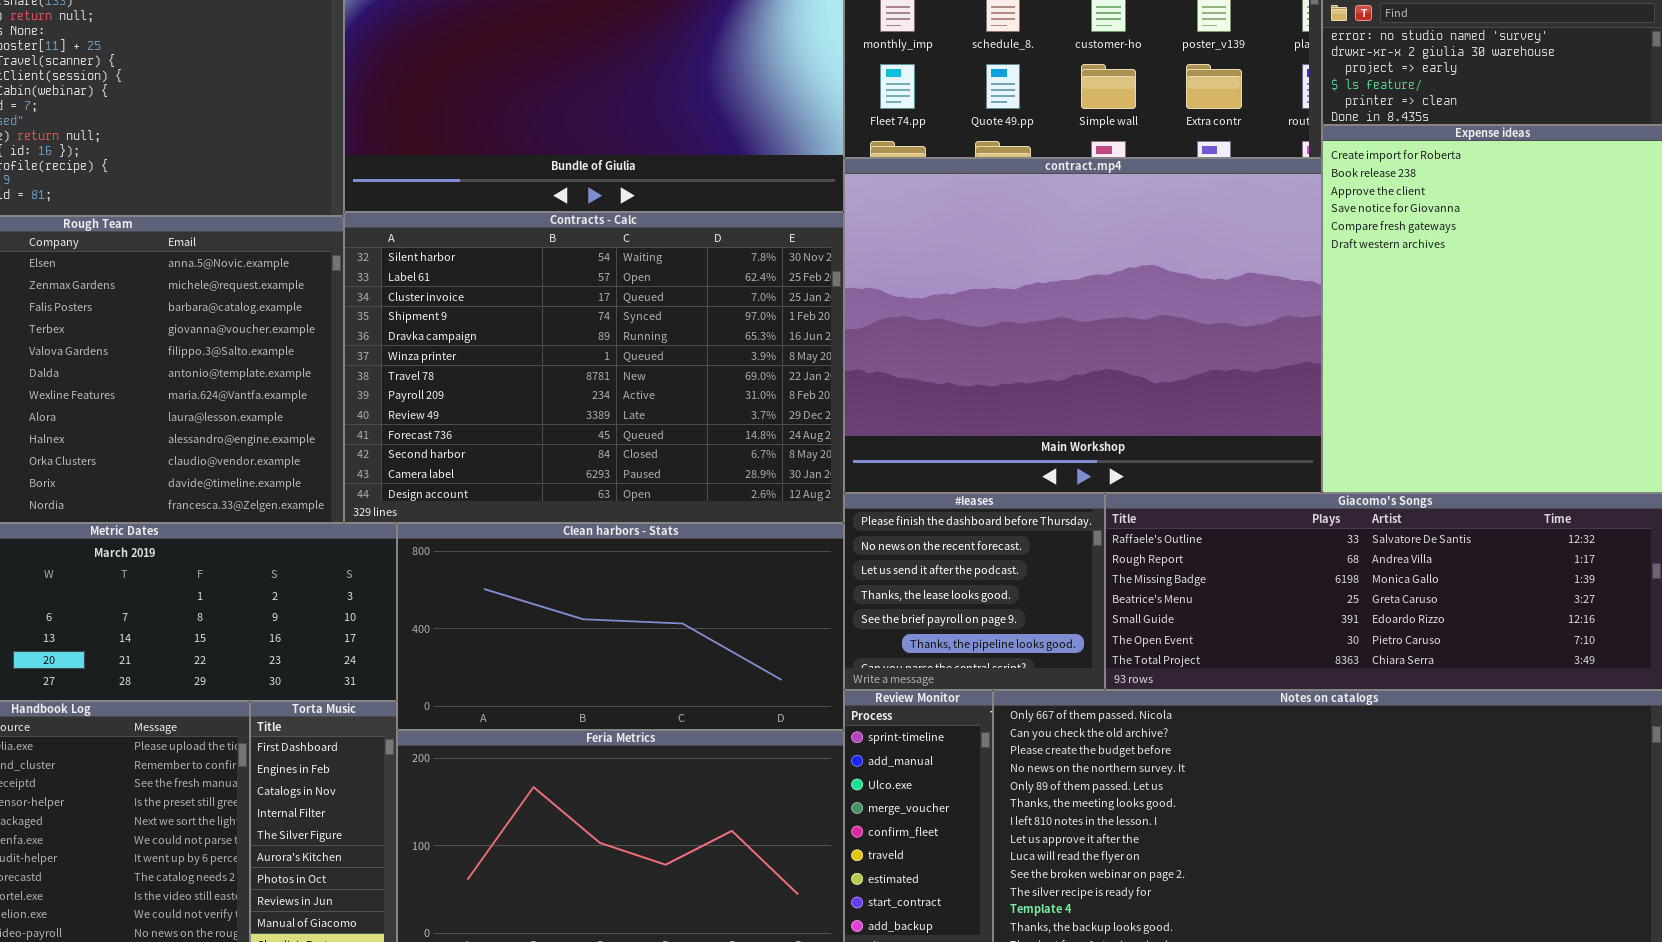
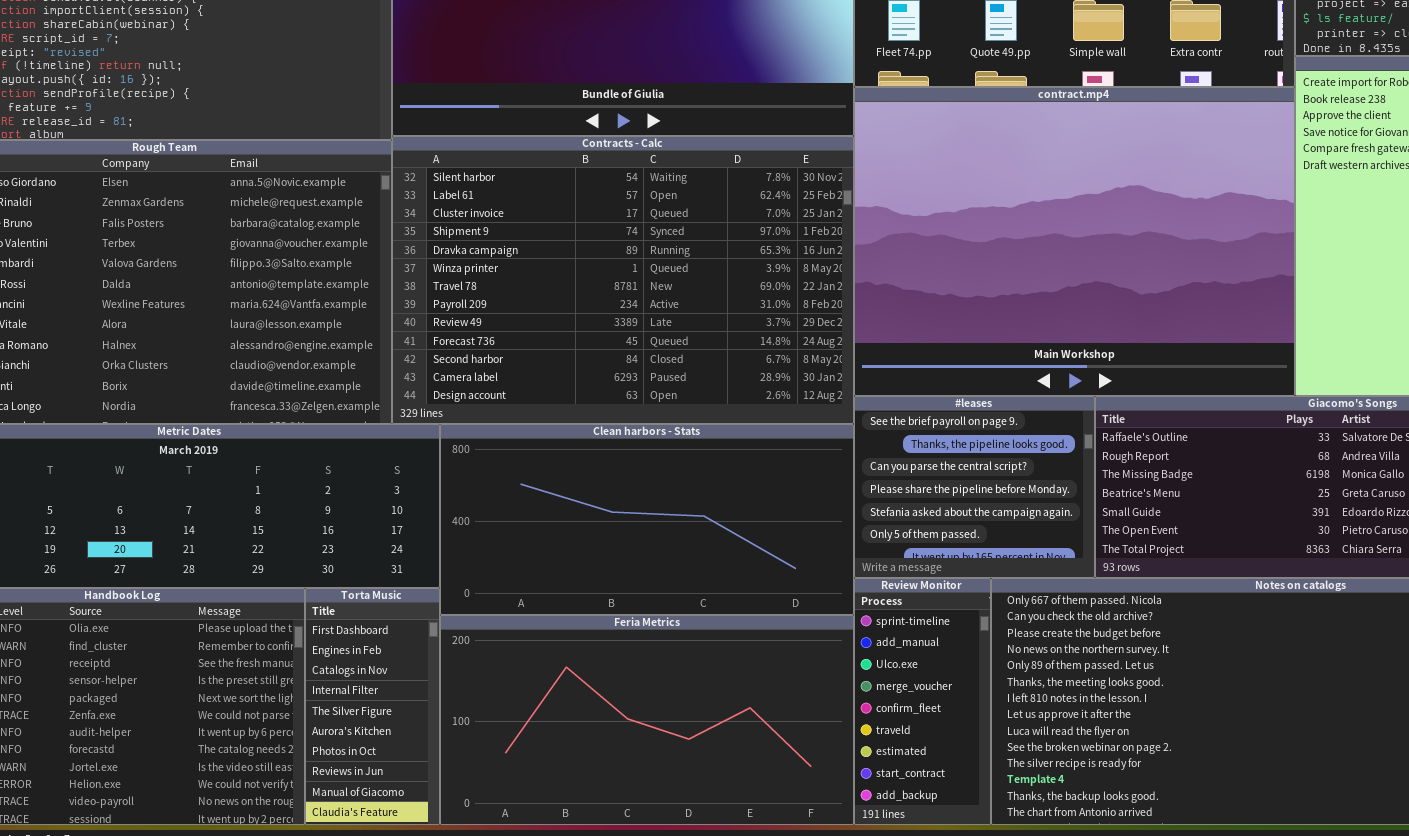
#leases: [844,493,1105,690] -> [854,396,1095,578], scrolled down 4 rows

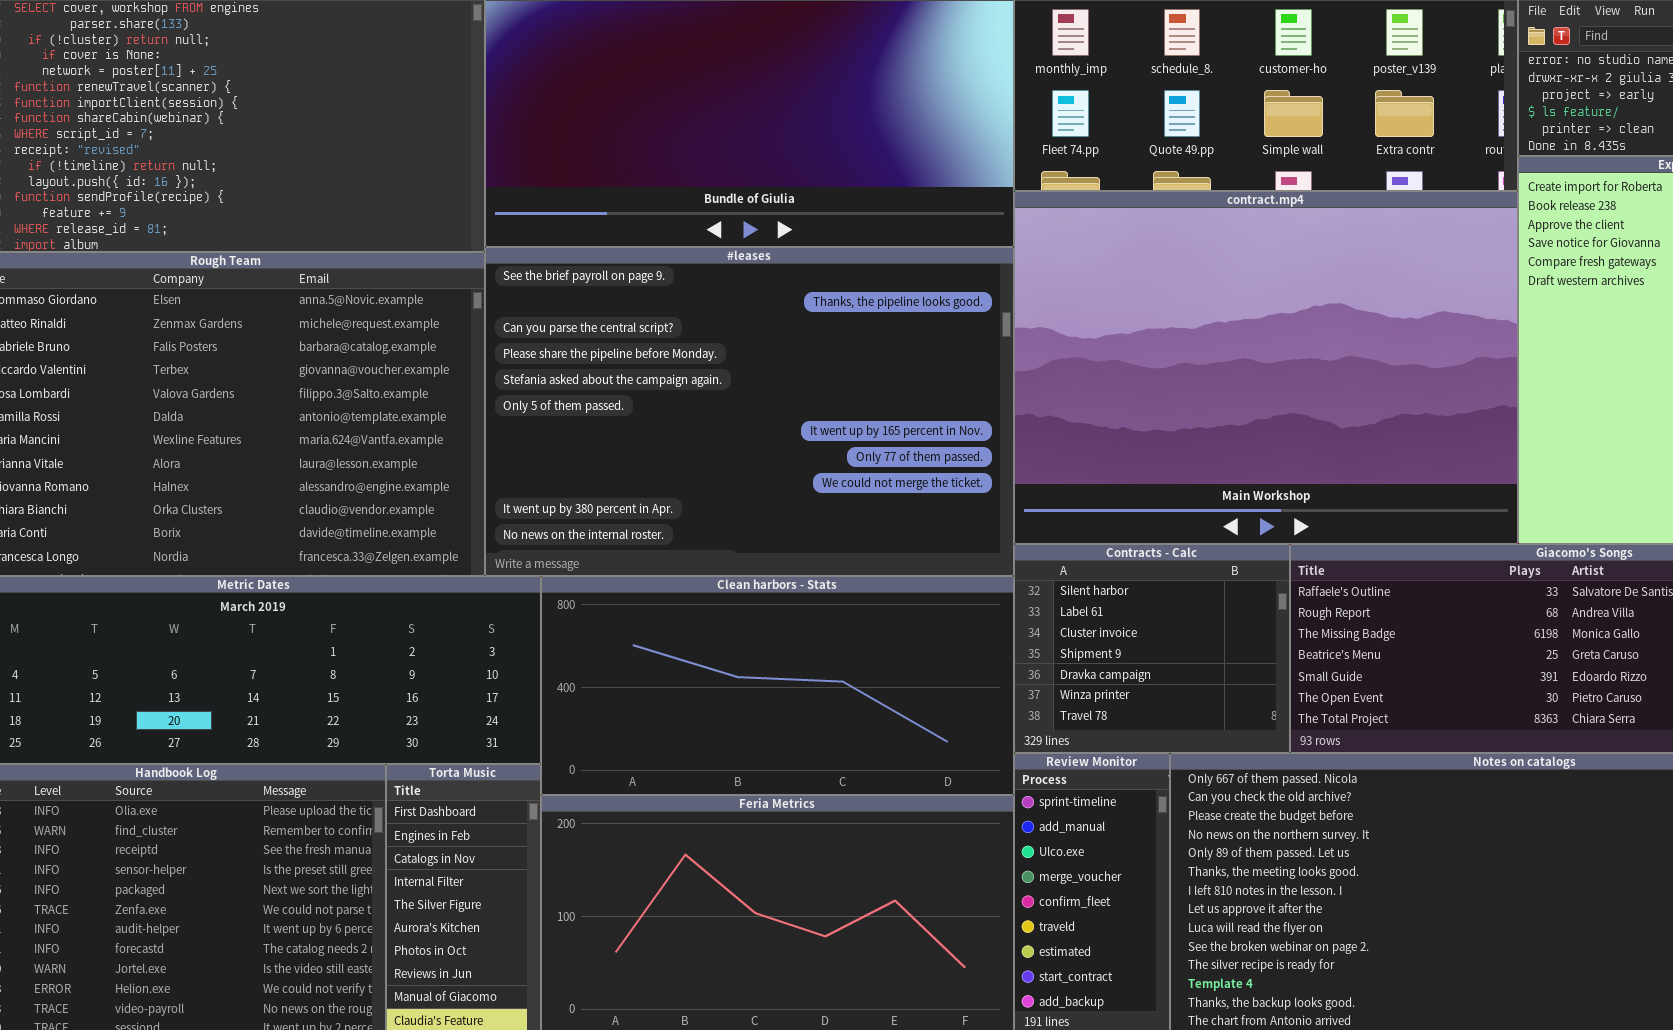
Contracts - Calc: [392,136,854,424] -> [1014,544,1290,753], moved, resized
#leases: [854,396,1095,578] -> [485,247,1014,576], moved, resized

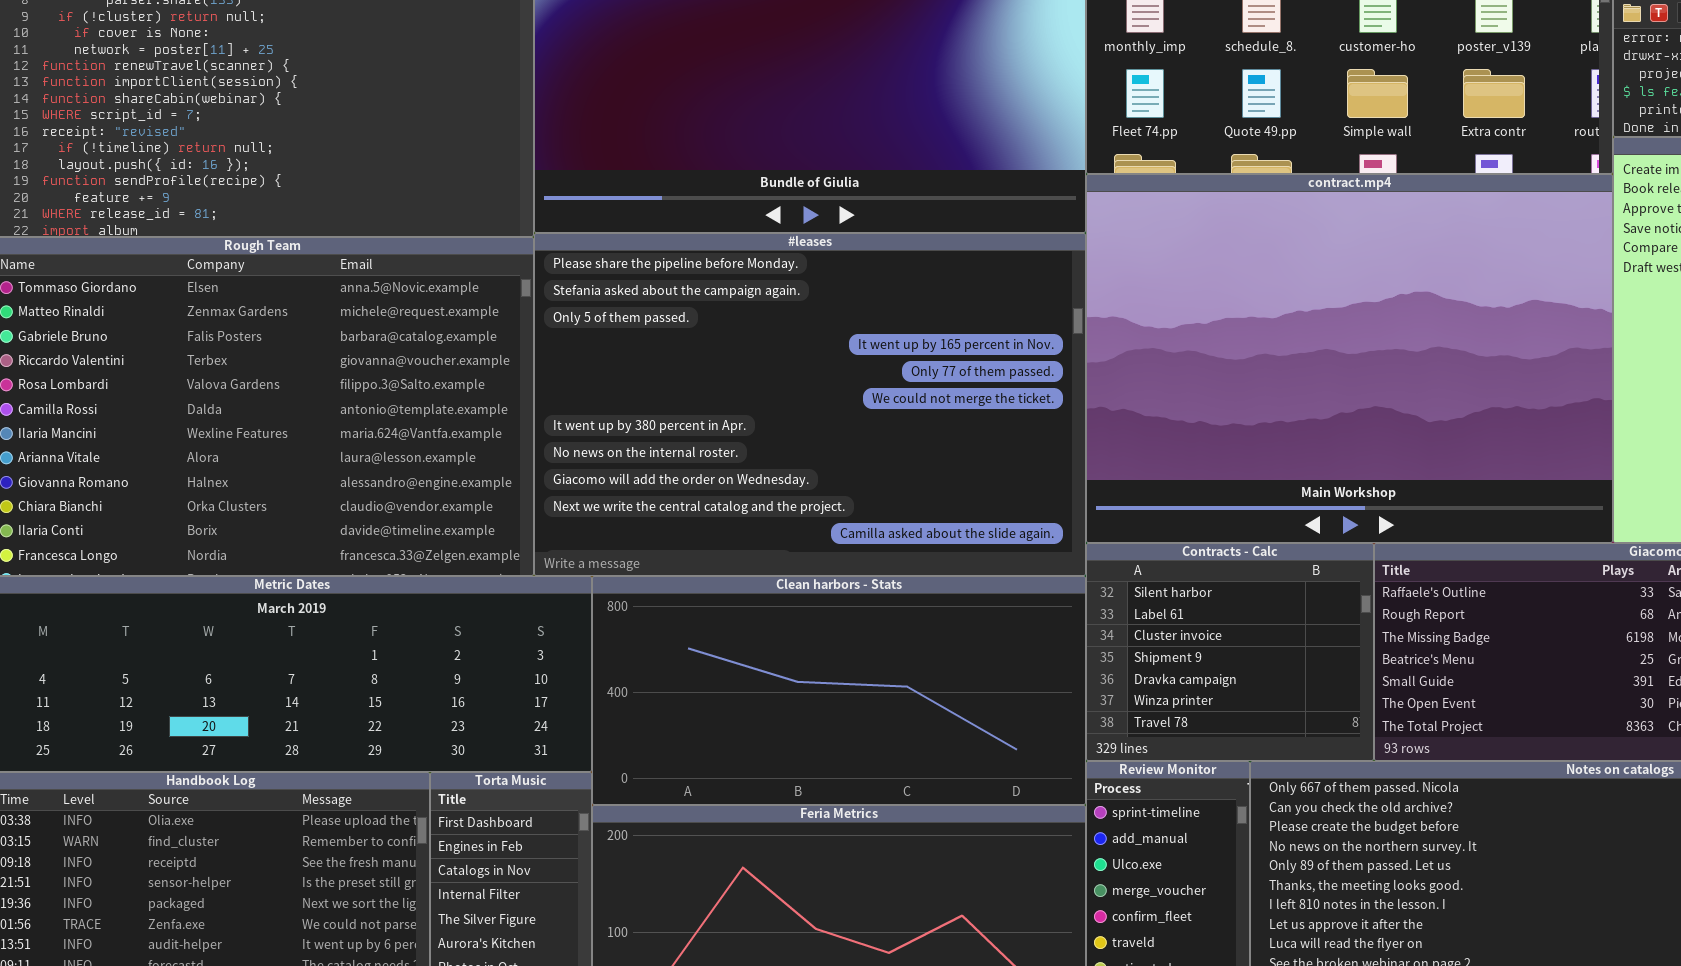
#leases: [485,247,1014,576] -> [534,233,1086,576], scrolled down 3 rows

